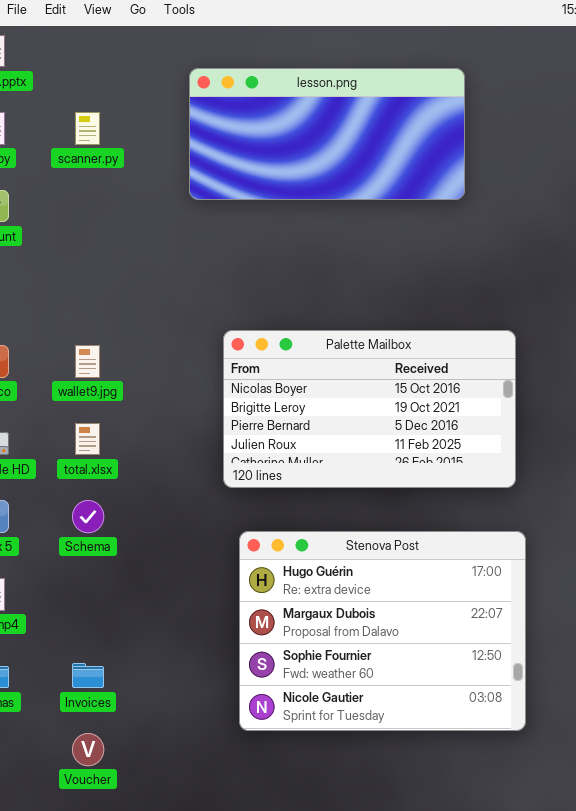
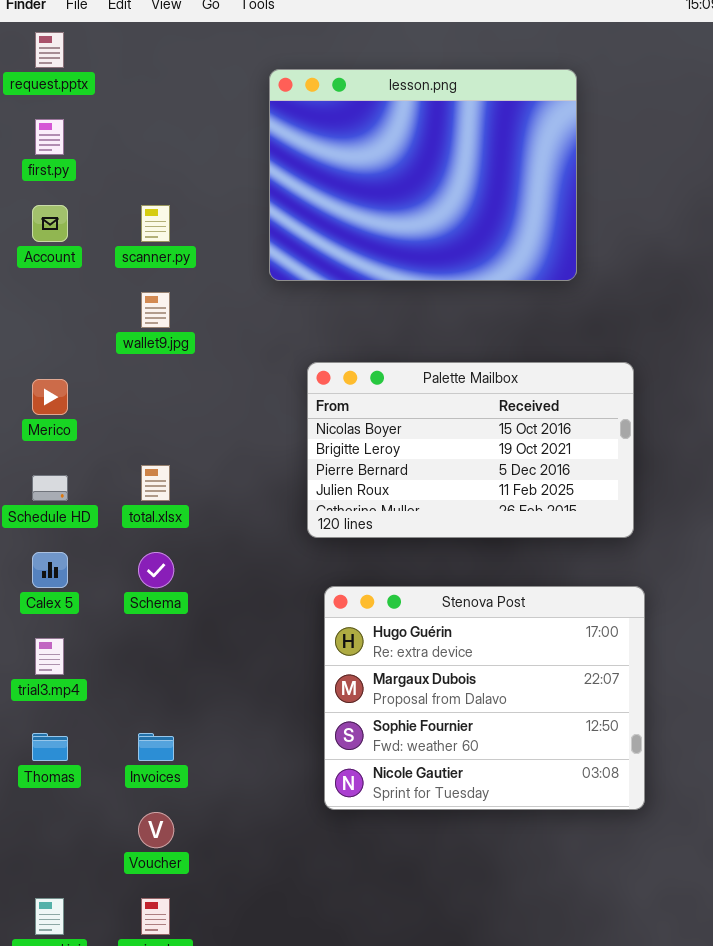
lesson.png: [189,68,465,200] -> [269,69,577,281], resized
scanner.py: [75,112,100,145] -> [141,205,170,242], moved
wallet9.jpg: [75,345,100,378] -> [141,292,170,328], moved

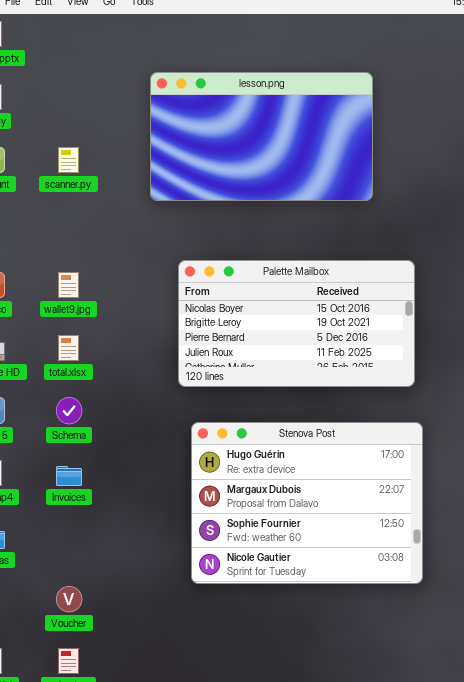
lesson.png: [269,69,577,281] -> [150,72,373,201], resized
wallet9.jpg: [141,292,170,328] -> [58,272,79,298], moved
Invoices: [138,733,174,761] -> [56,466,82,486], moved

